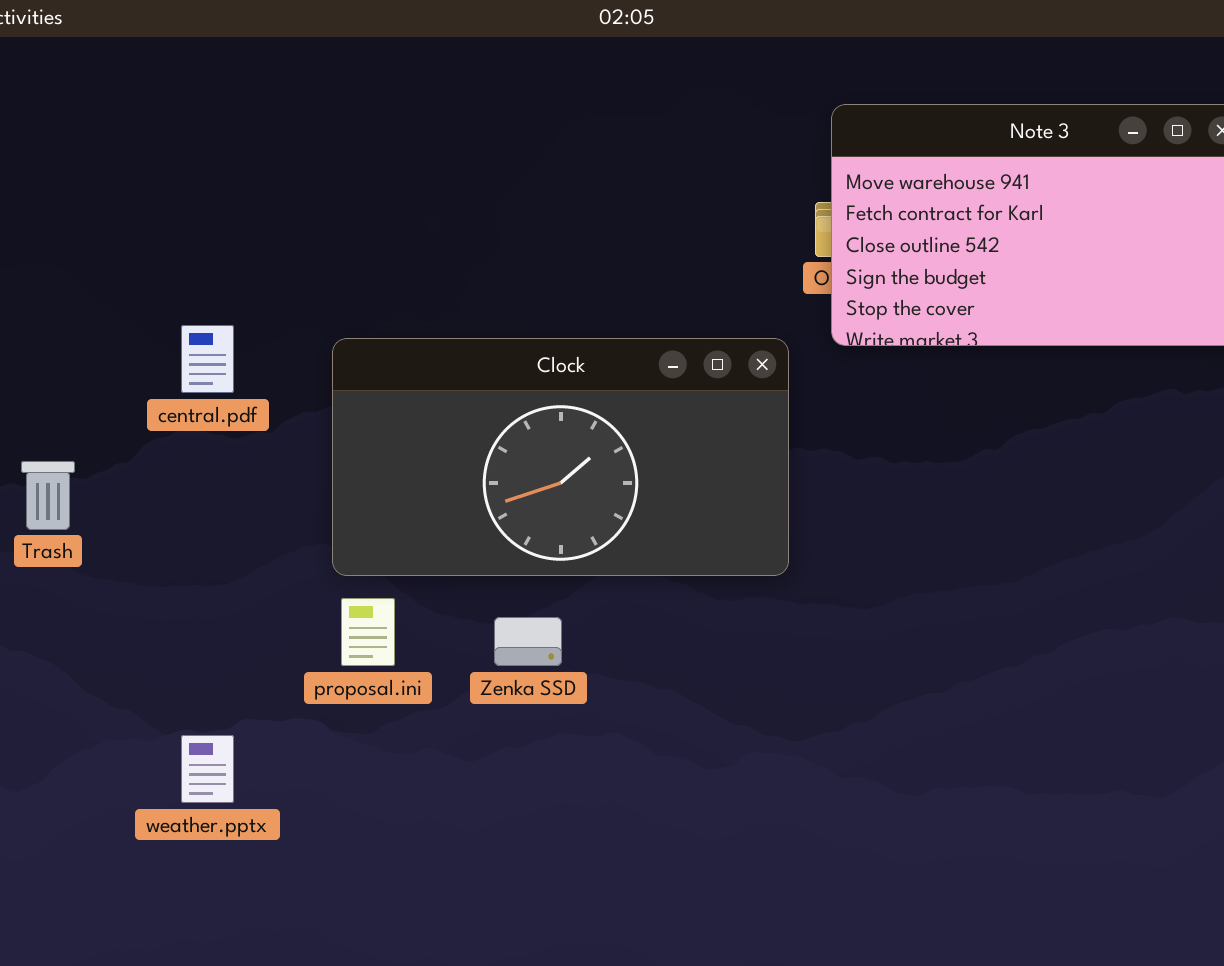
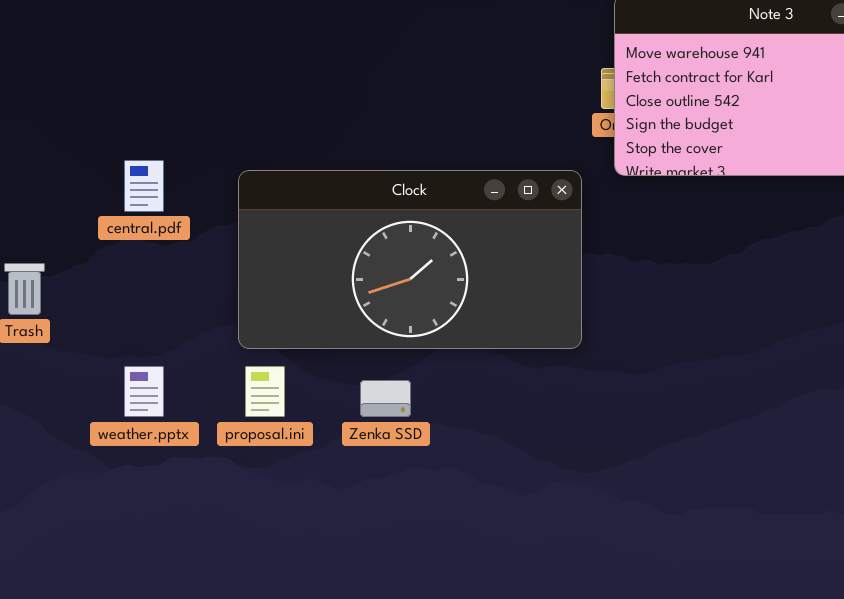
weather.pptx: [181,735,234,803] -> [124,366,164,417], moved

